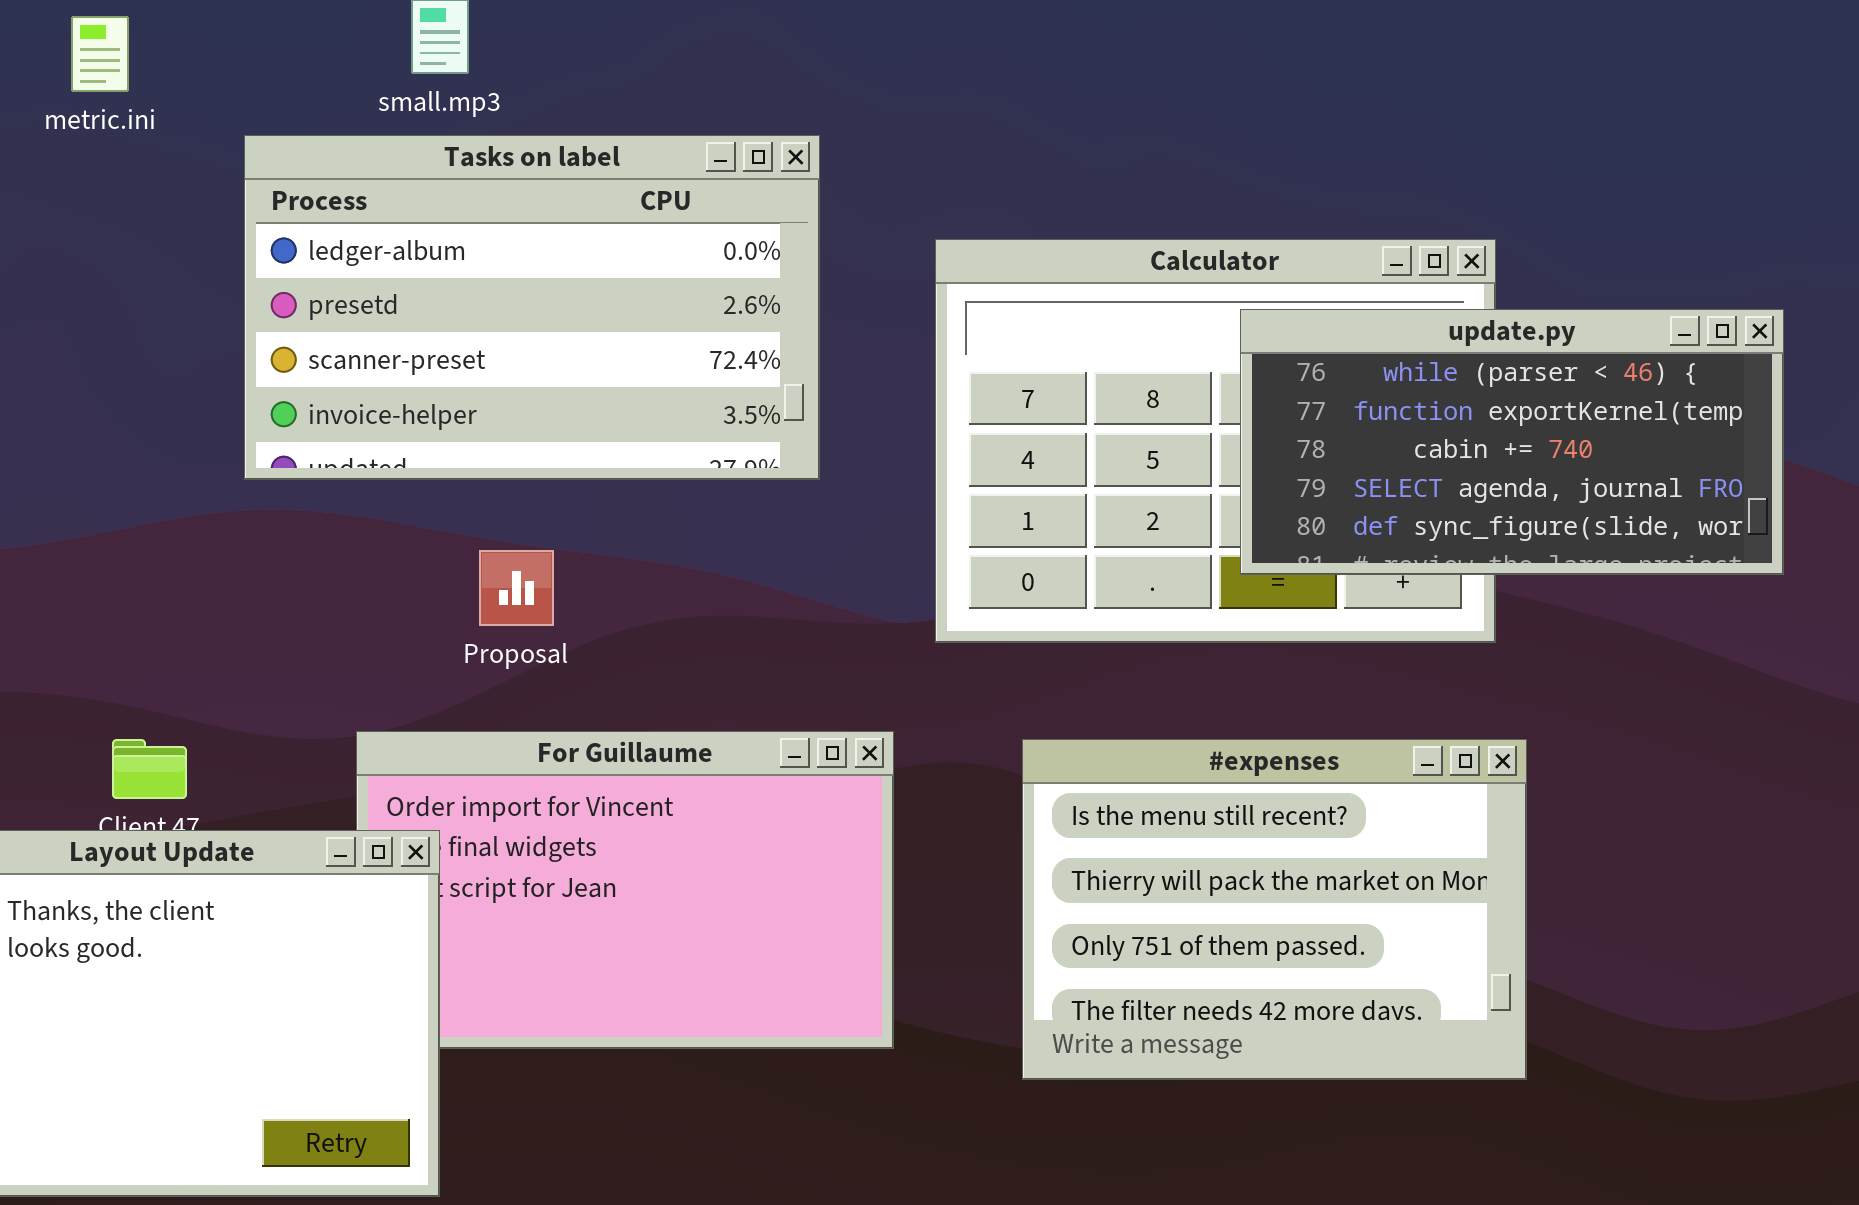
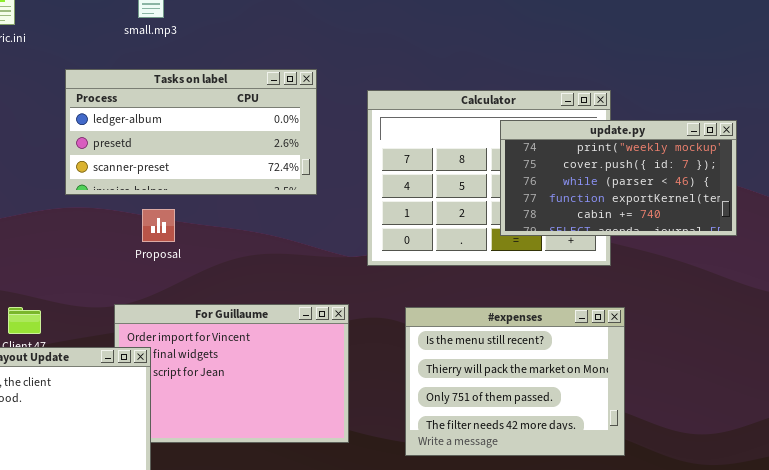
Tasks on label: [244,135,820,480] -> [65,69,317,195], resized
update.py: [1240,309,1784,575] -> [500,120,737,236], scrolled up 2 rows
Proposal: [479,550,554,626] -> [142,209,175,242], moved

